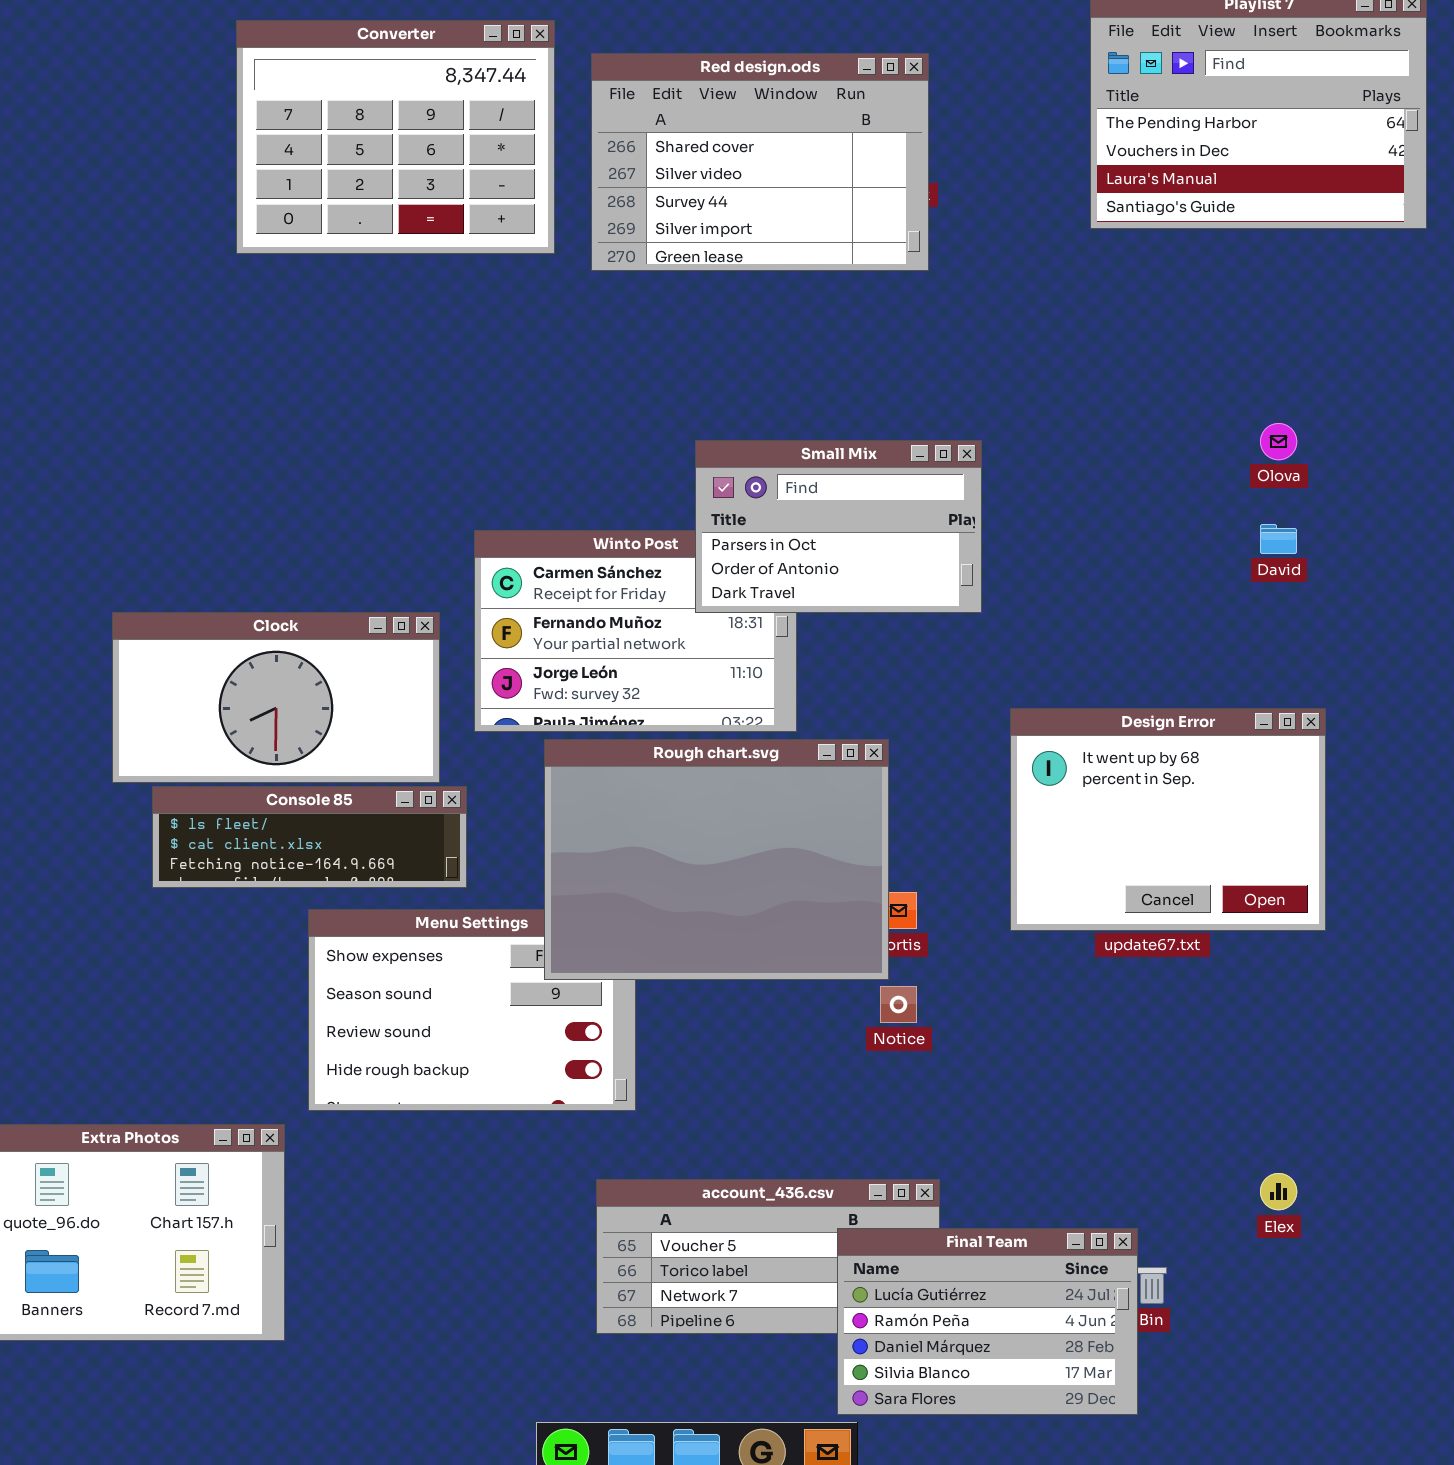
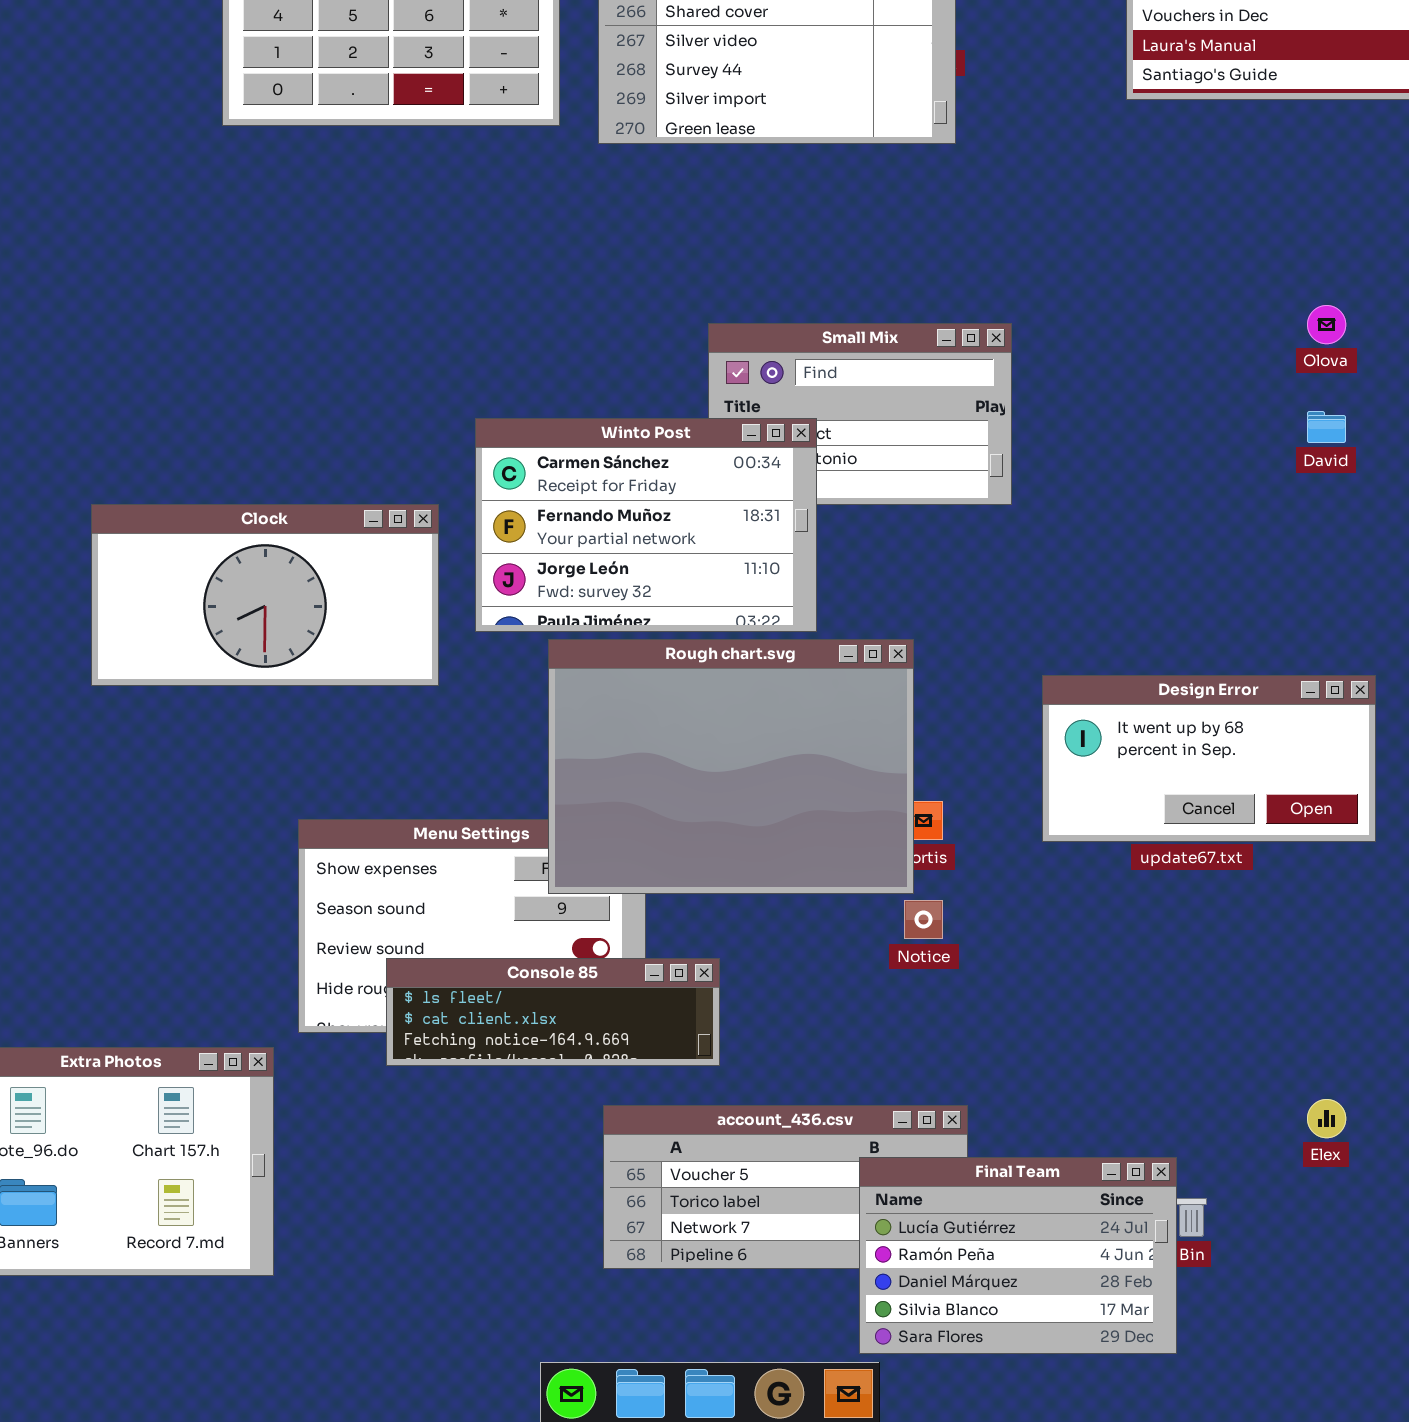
Winto Post: [474,530,797,732] -> [475,418,817,632], raised
Design Error: [1010,708,1326,931] -> [1042,675,1376,842], resized
Console 85: [152,786,467,888] -> [386,958,720,1066], moved

